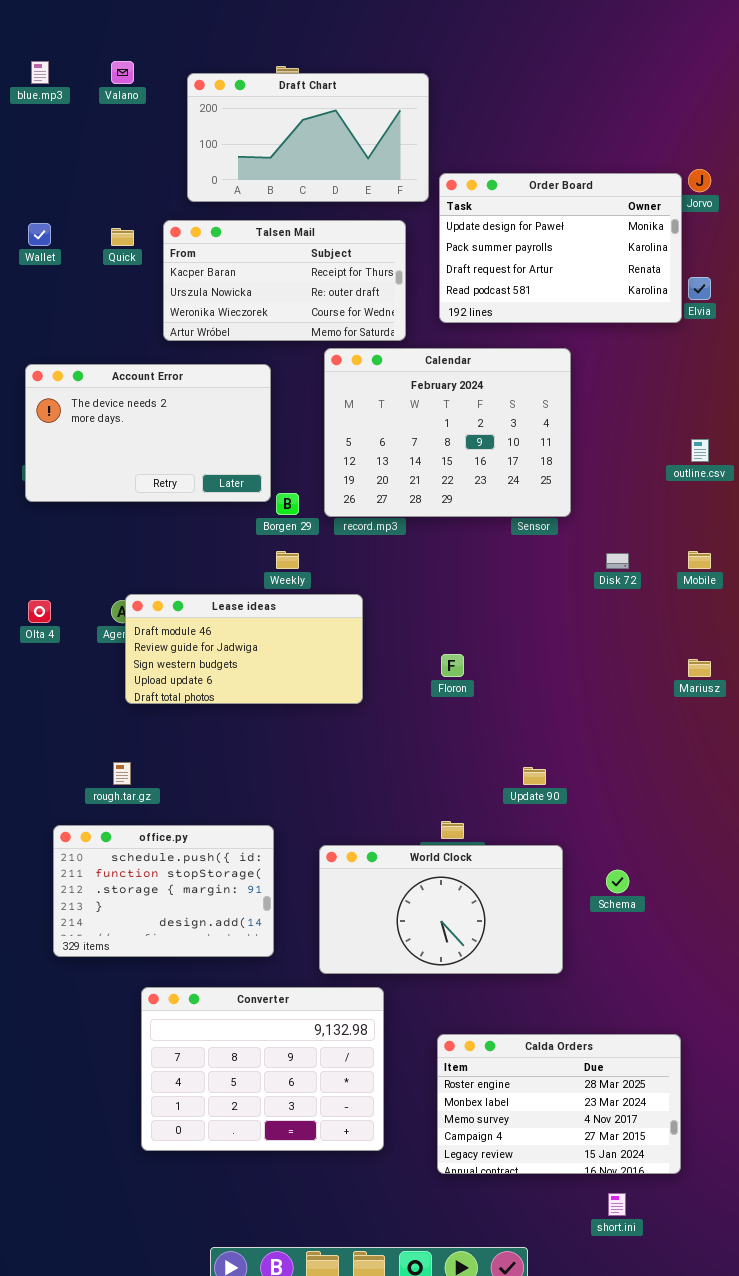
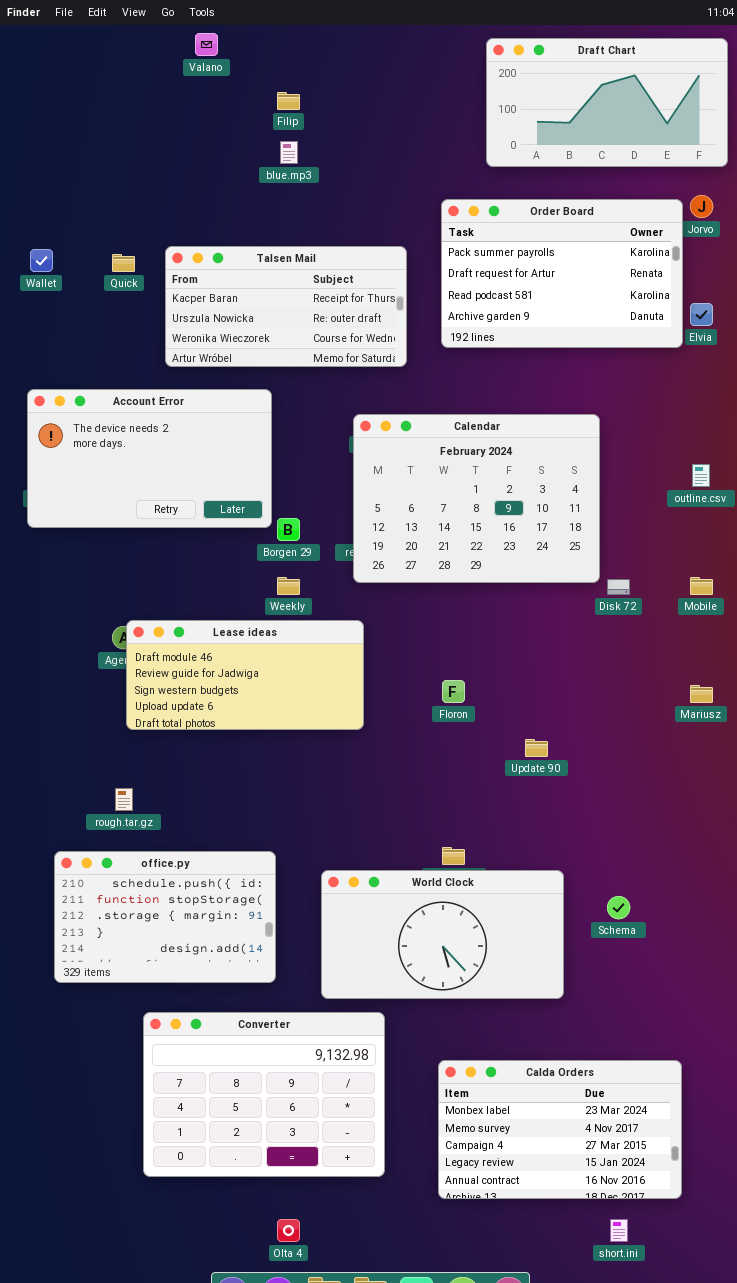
blue.mp3: [31,61,49,84] -> [280,141,298,164], moved
Valano: [111,61,134,84] -> [195,33,218,56], moved
Draft Chart: [187,73,429,202] -> [486,38,728,167], moved
Order Board: [439,173,682,323] -> [441,199,683,348], scrolled down 1 row
Calendar: [324,348,571,517] -> [353,414,600,583], moved
Olta 4: [28,600,51,623] -> [277,1219,300,1242], moved
Update 90: [523,767,546,785] -> [525,739,548,757], moved
Calda Orders: [437,1034,681,1174] -> [438,1060,682,1199], scrolled down 1 row

